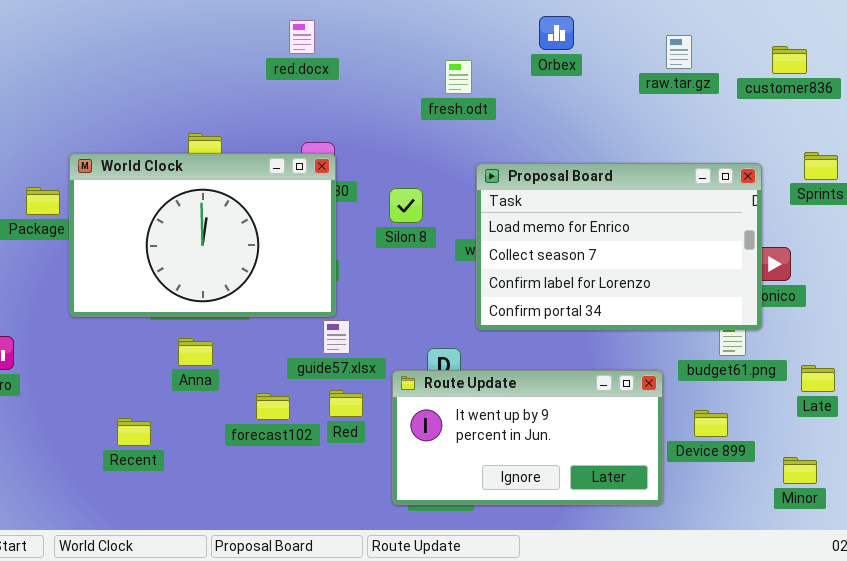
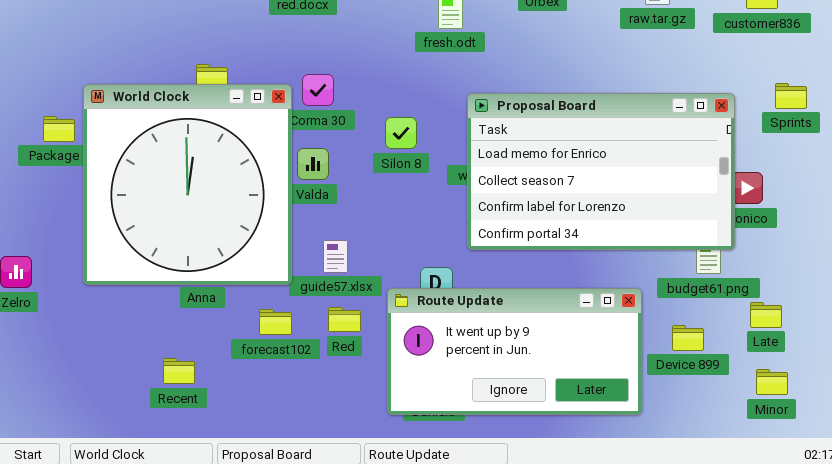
World Clock: [69,153,336,317] -> [83,84,292,285], resized
Late: [801,365,835,392] -> [750,302,782,328], moved
Recent: [117,418,151,446] -> [163,358,195,384], moved

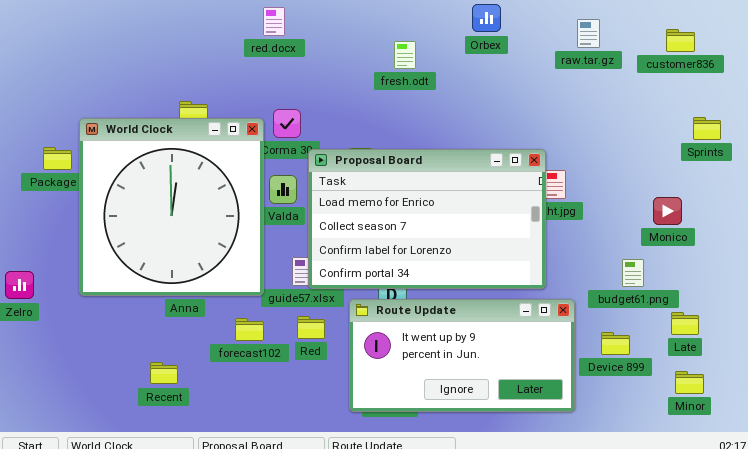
Proposal Board: [467,93,735,250] -> [308,149,546,289], moved

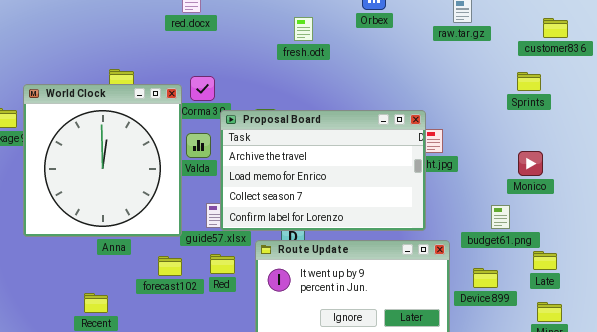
customer836: [666,29,695,52] -> [543,18,568,38], moved
Sprints: [693,117,721,140] -> [517,72,541,91], moved
Proposal Board: [308,149,546,289] -> [220,110,426,231], scrolled up 1 row

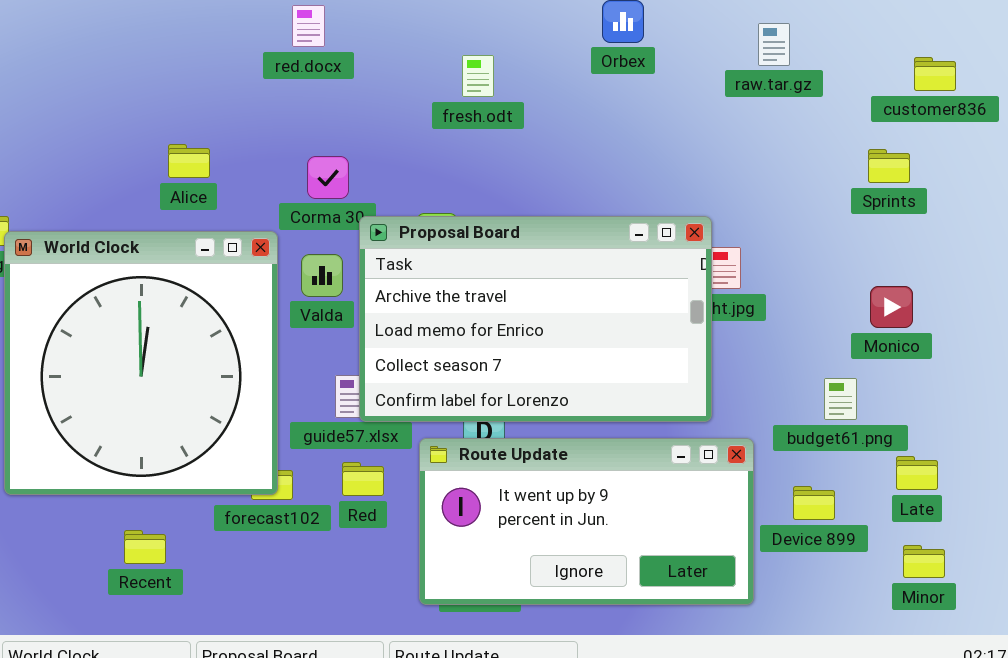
fresh.odt: [294,17,313,41] -> [462,55,494,97], moved
World Clock: [23,84,182,237] -> [4,231,278,495], moved

